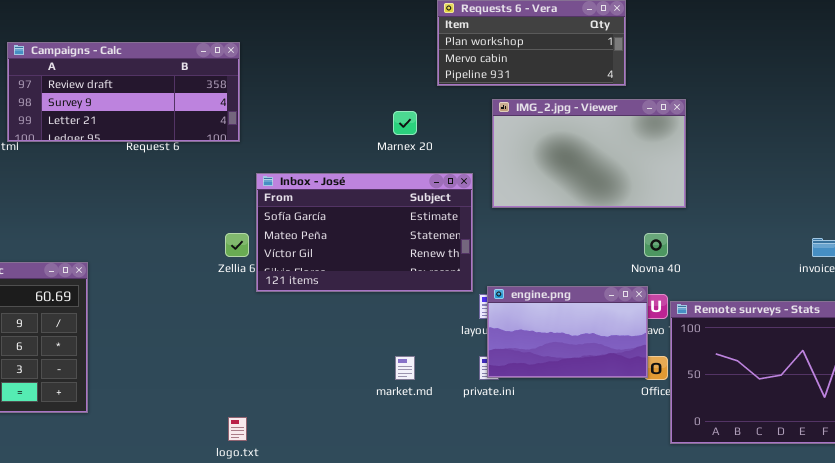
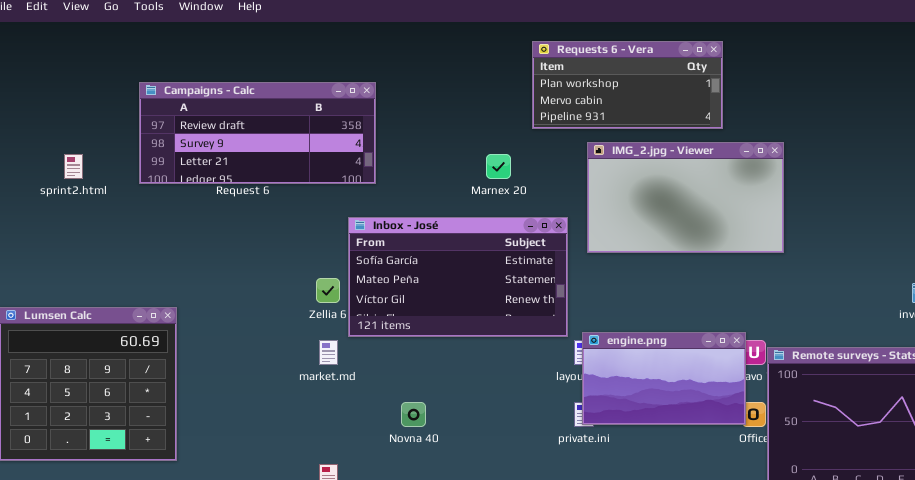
Campaigns - Calc: [7,42,240,142] -> [139,82,376,184], moved
Novna 40: [644,233,668,257] -> [401,402,426,427], moved
market.md: [395,356,415,380] -> [319,340,338,365], moved

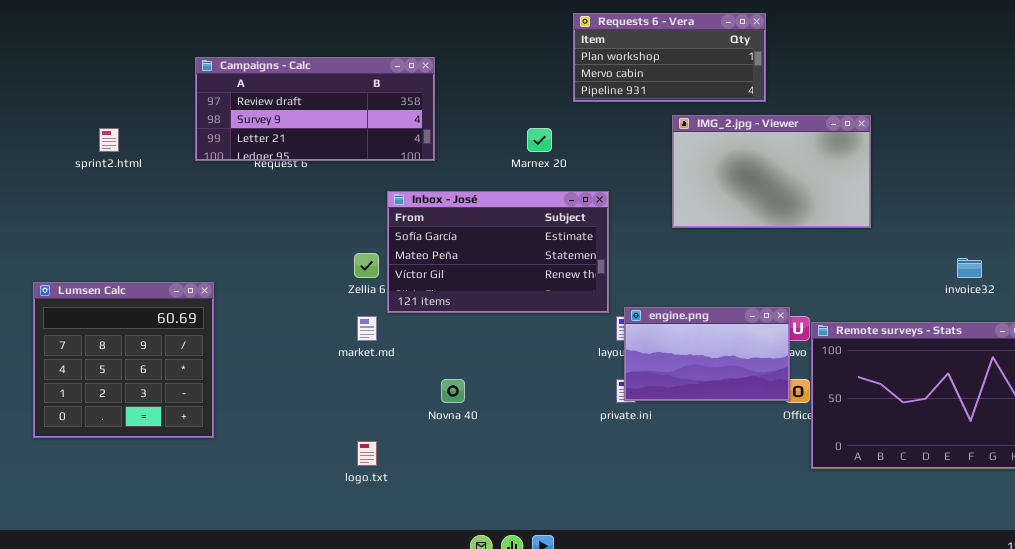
Campaigns - Calc: [139,82,376,184] -> [195,57,435,161], moved
IMG_2.jpg - Viewer: [587,142,784,253] -> [672,115,871,228], moved

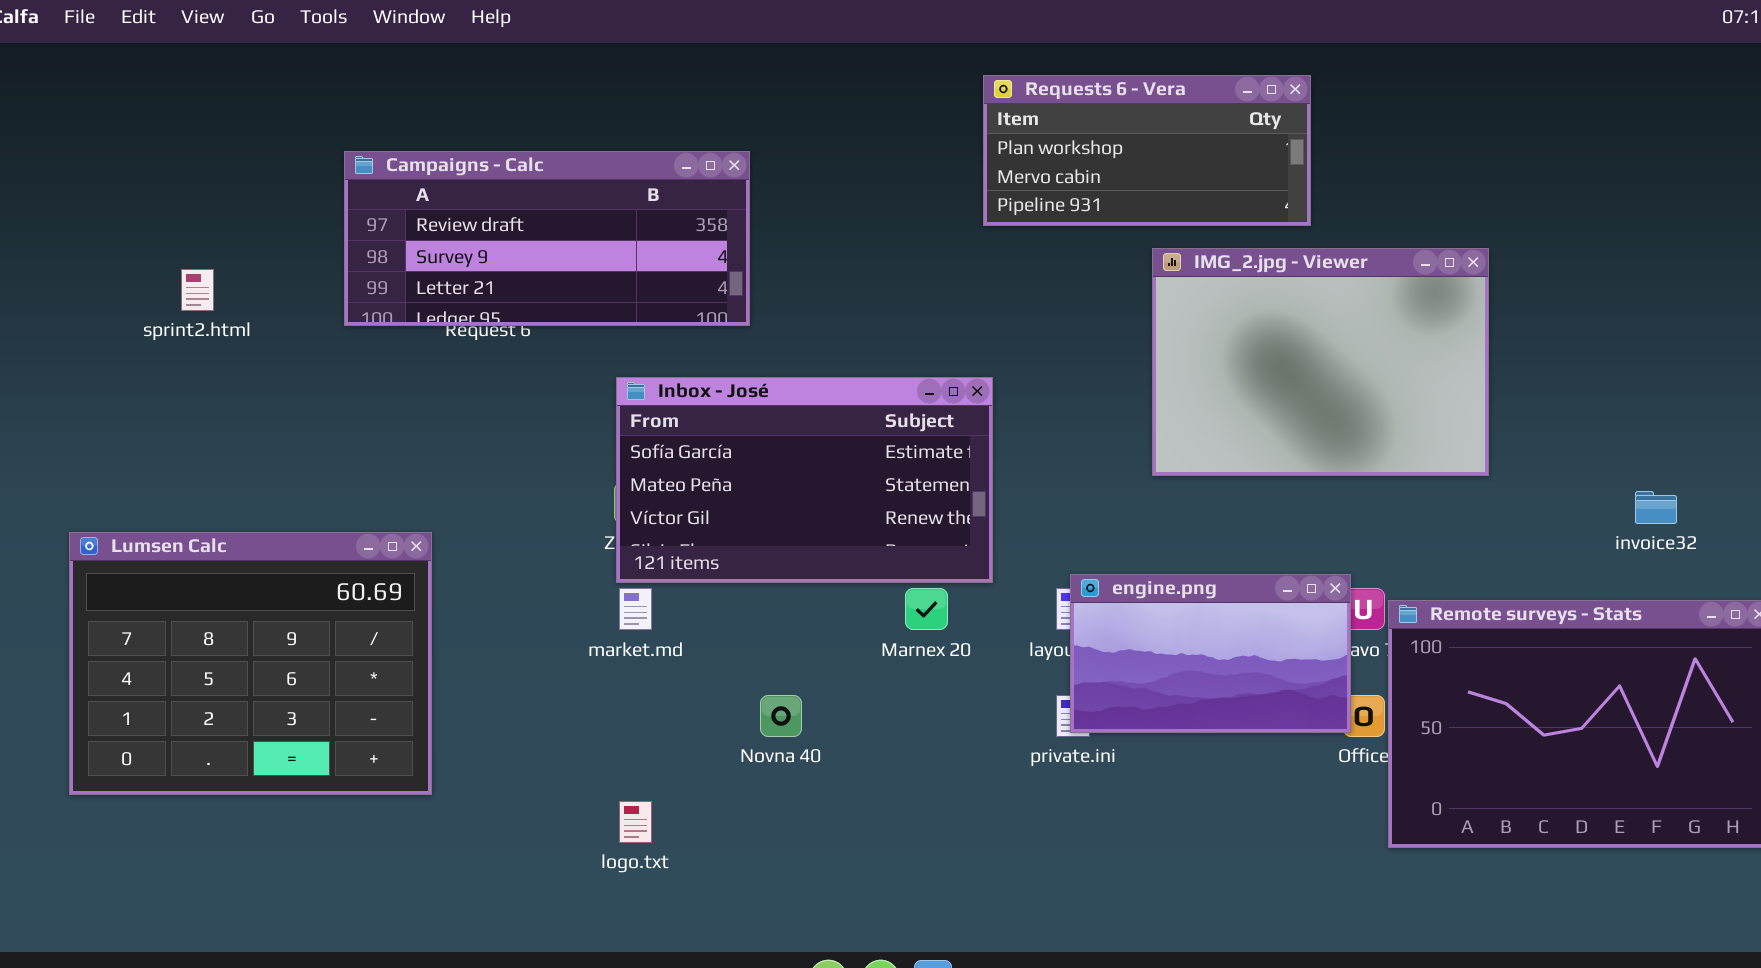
IMG_2.jpg - Viewer: [672,115,871,228] -> [1152,248,1489,476], resized
Marnex 20: [527,128,552,152] -> [905,588,948,630], moved
Inbox - José: [387,191,609,313] -> [616,377,993,583], moved
Lumsen Calc: [33,282,214,438] -> [69,532,432,795], resized

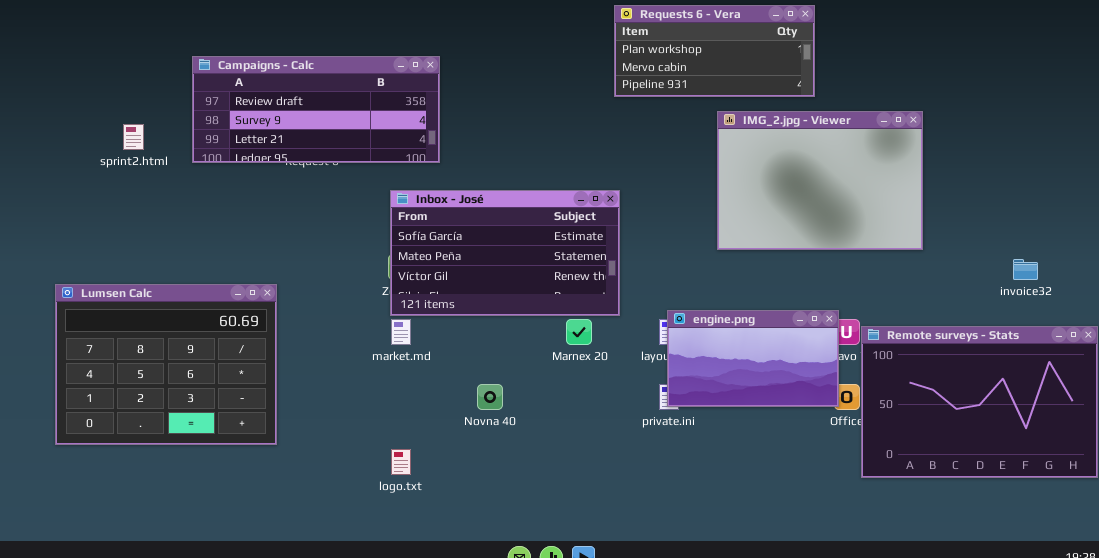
Campaigns - Calc: [344,151,750,326] -> [192,56,440,163], moved

